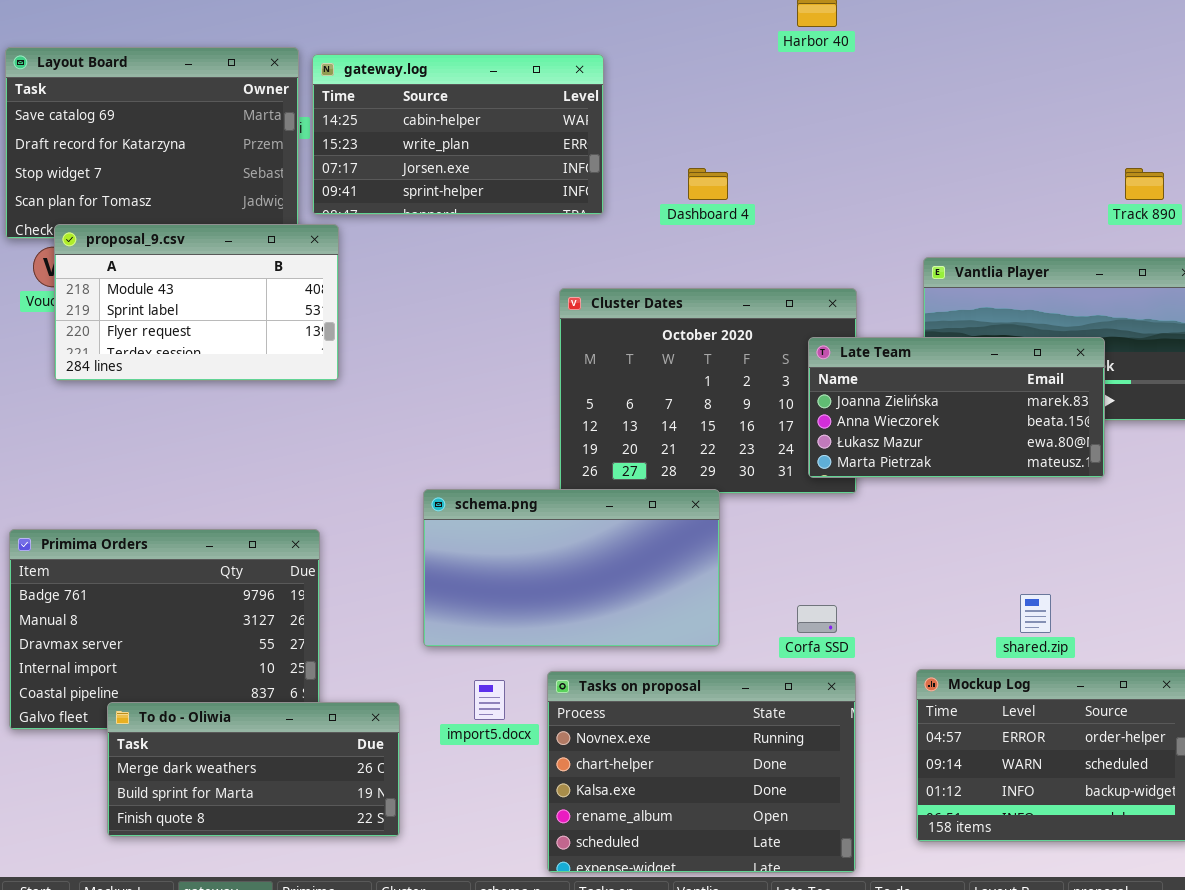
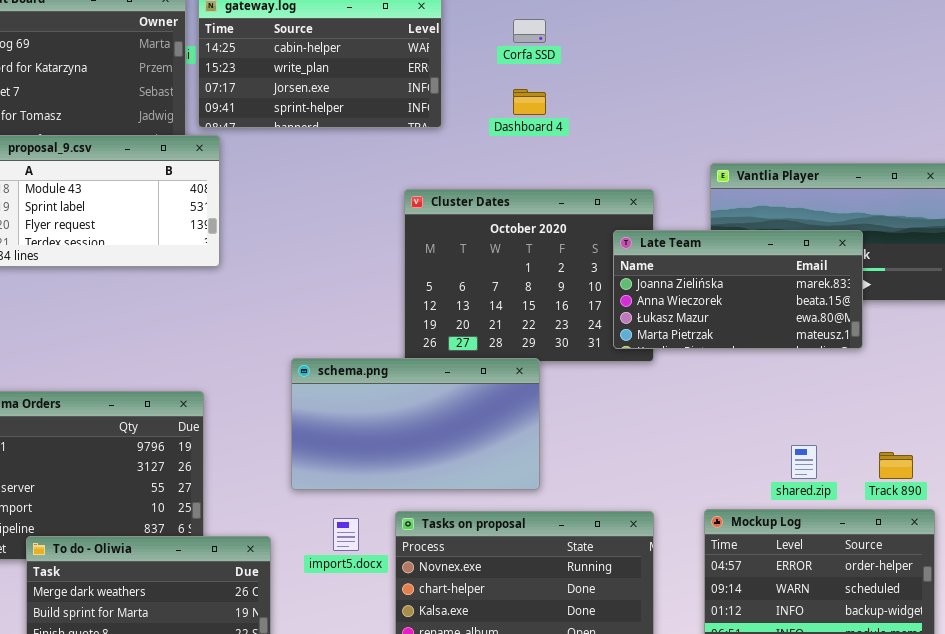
Track 890: [1125,168,1164,200] -> [879,452,913,479], moved
Corfa SSD: [797,605,837,633] -> [513,19,546,43], moved

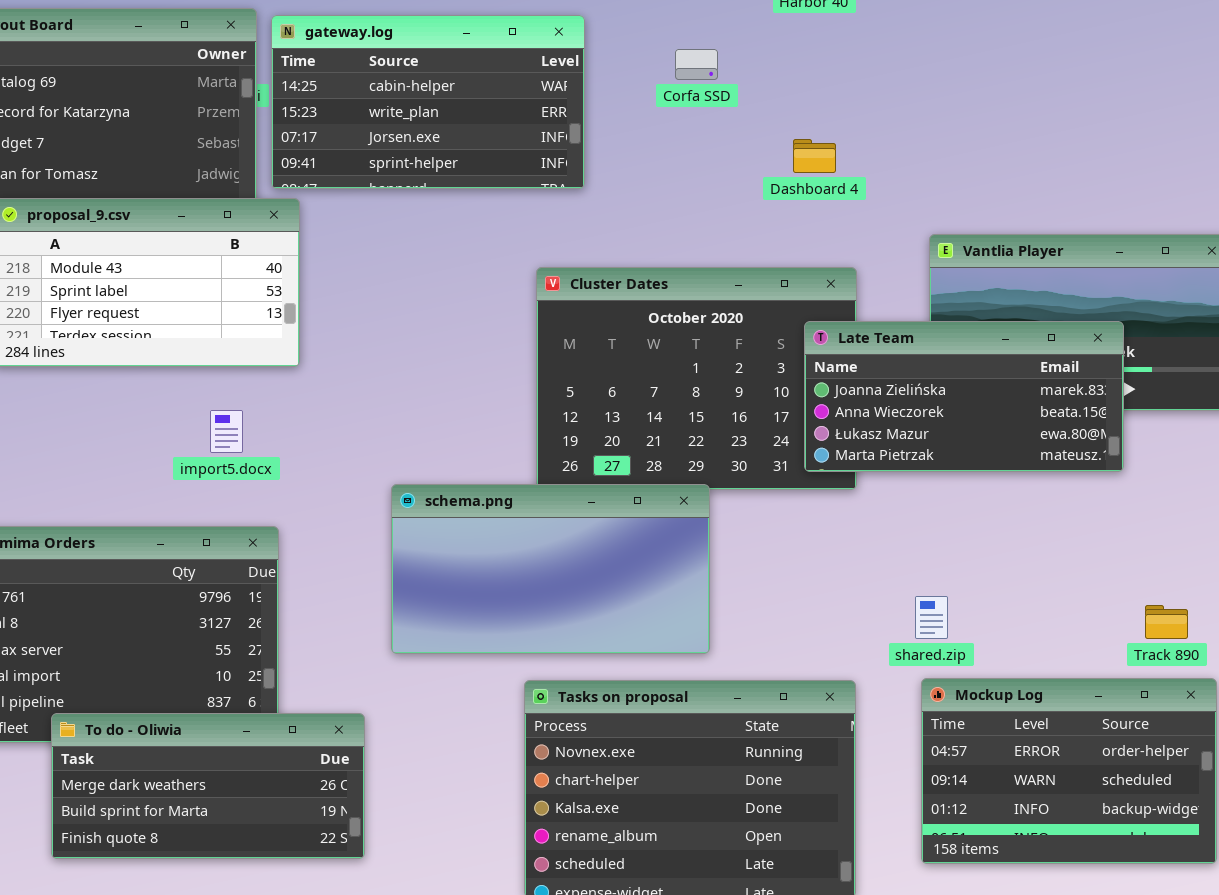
Dashboard 4: [513,89,546,115] -> [793,139,836,173], moved
shared.zip: [791,445,817,479] -> [915,596,948,639], moved
import5.docx: [333,518,359,551] -> [210,410,243,453], moved

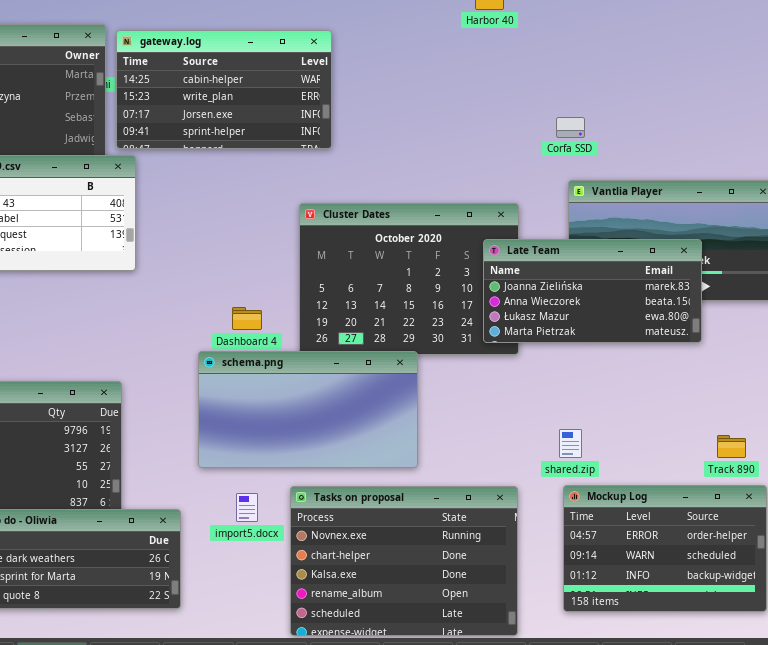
Corfa SSD: [675,49,718,80] -> [556,117,585,138], moved
Dashboard 4: [793,139,836,173] -> [232,307,262,330], moved
import5.docx: [210,410,243,453] -> [236,493,258,522], moved

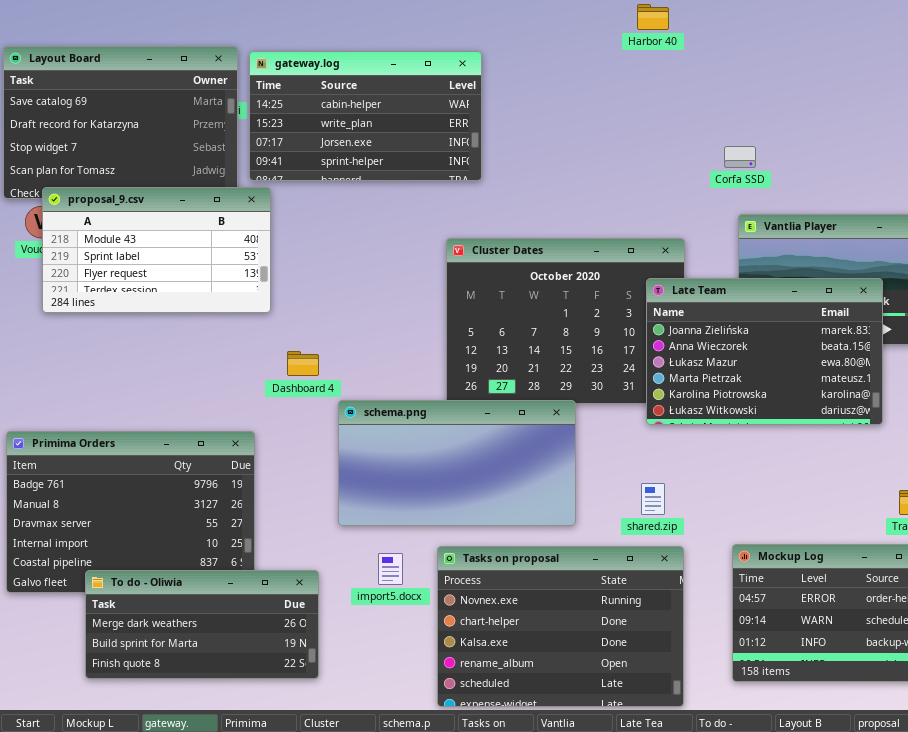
Late Team: [483,239,702,343] -> [646,278,883,425], resized
Dashboard 4: [232,307,262,330] -> [287,351,319,376], moved
shared.zip: [559,429,582,458] -> [641,483,665,515], moved

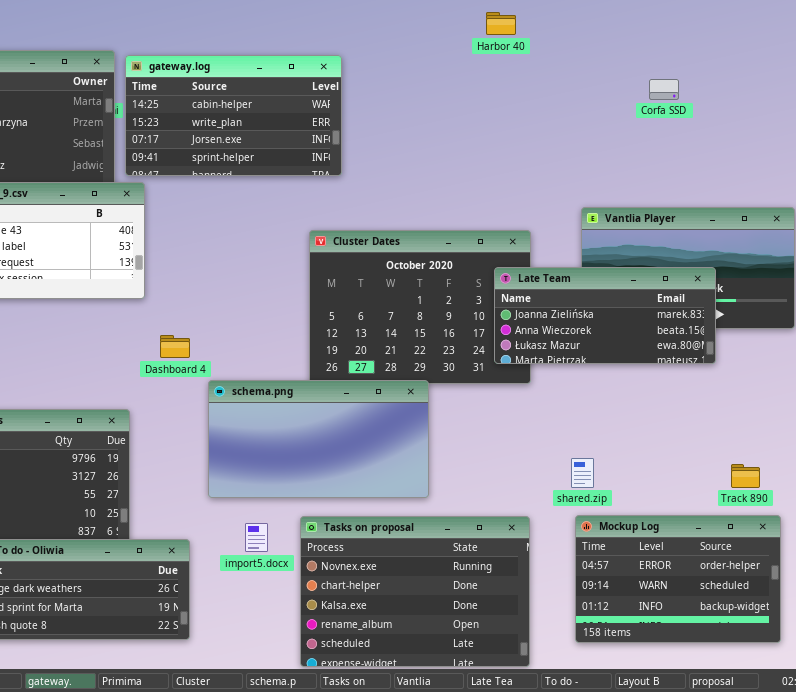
Corfa SSD: [724,146,756,168] -> [649,79,679,100], moved
Late Team: [646,278,883,425] -> [494,267,716,364], resized
shared.zip: [641,483,665,515] -> [571,458,594,488], moved

